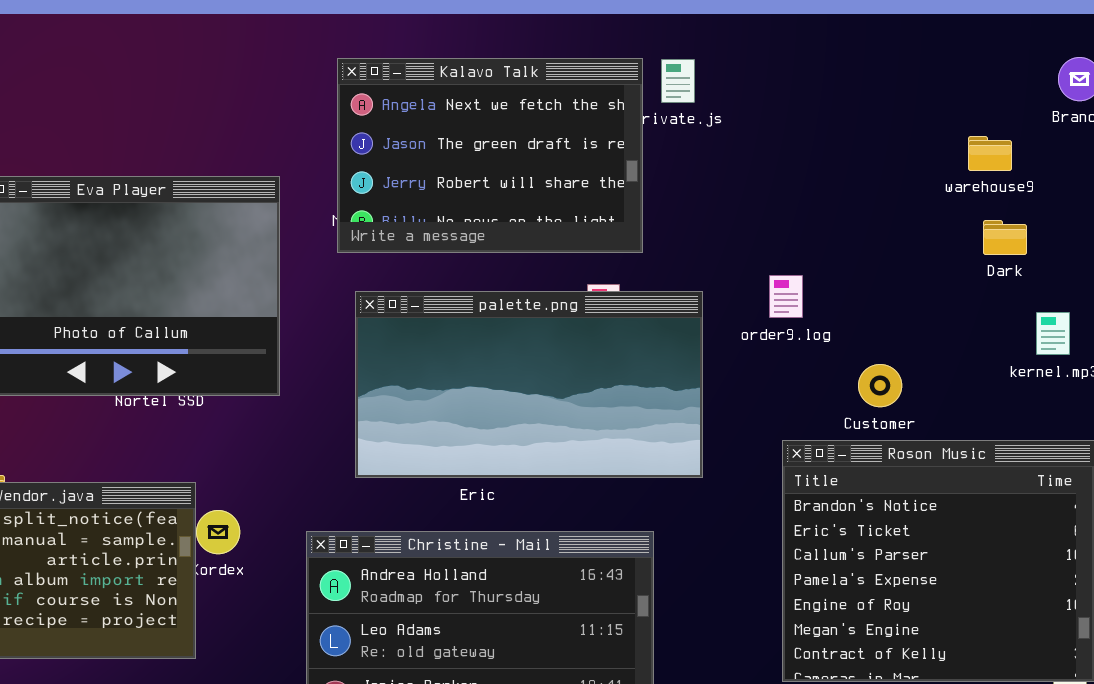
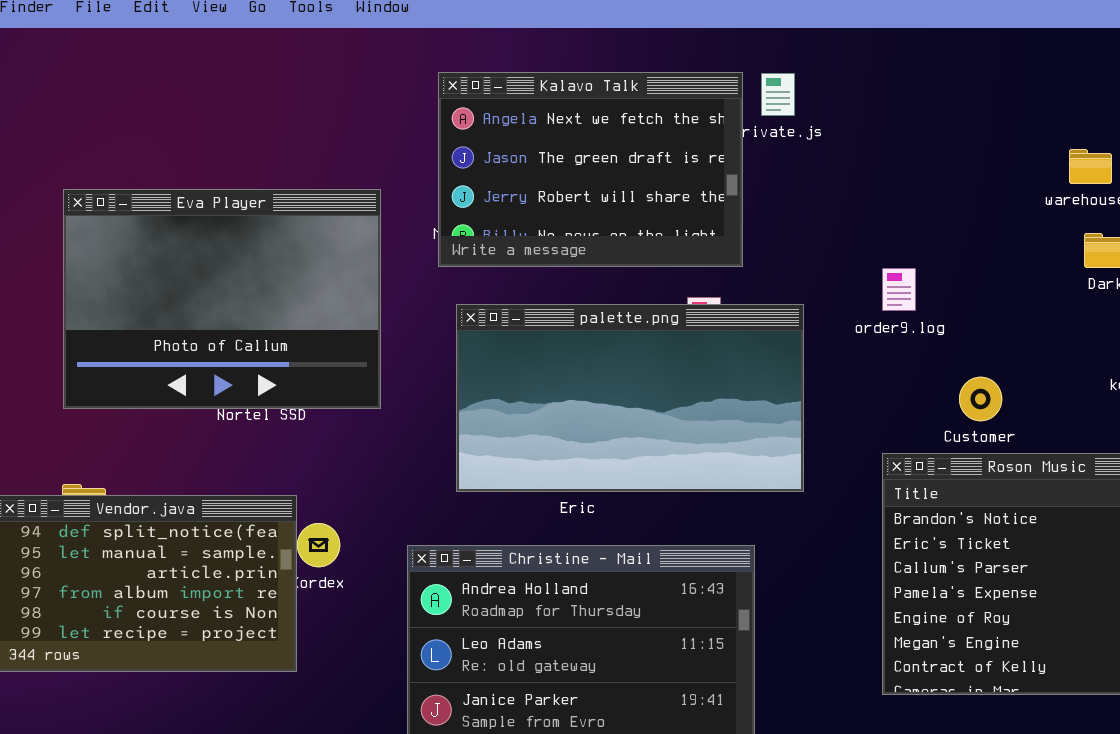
order9.log: [769,275,803,318] -> [882,268,916,311], moved

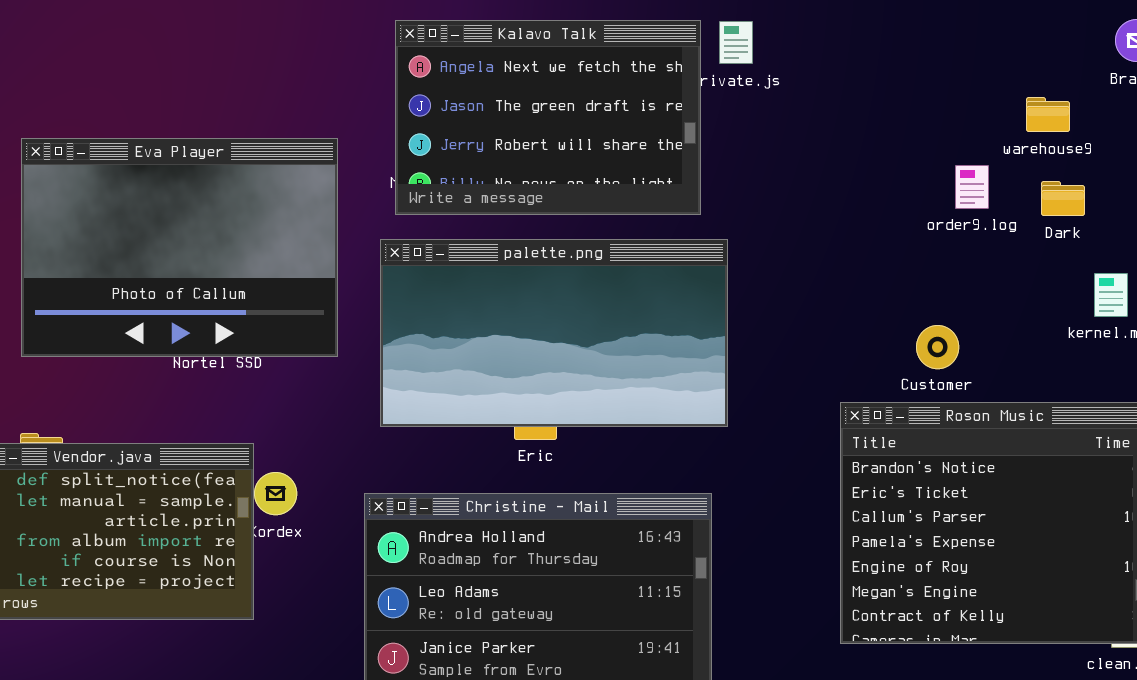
order9.log: [882,268,916,311] -> [955,165,989,209], moved
palette.png: [456,304,804,492] -> [380,239,728,427], moved

